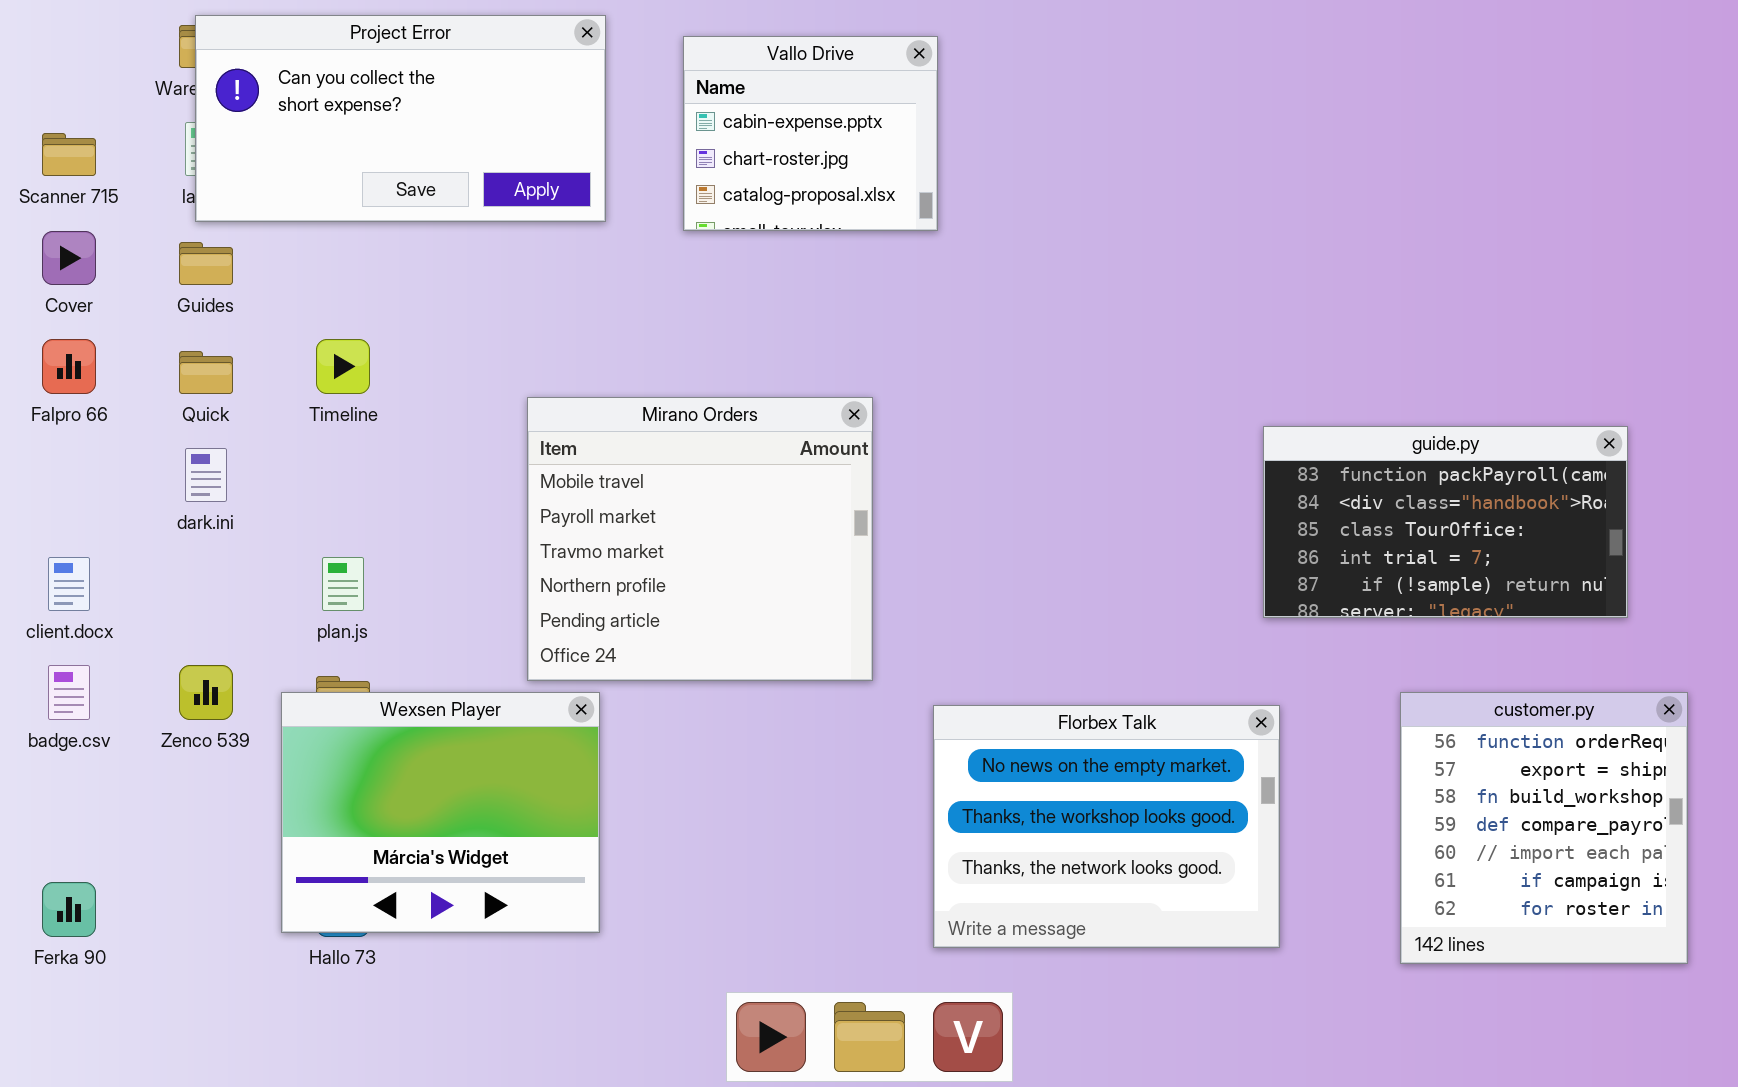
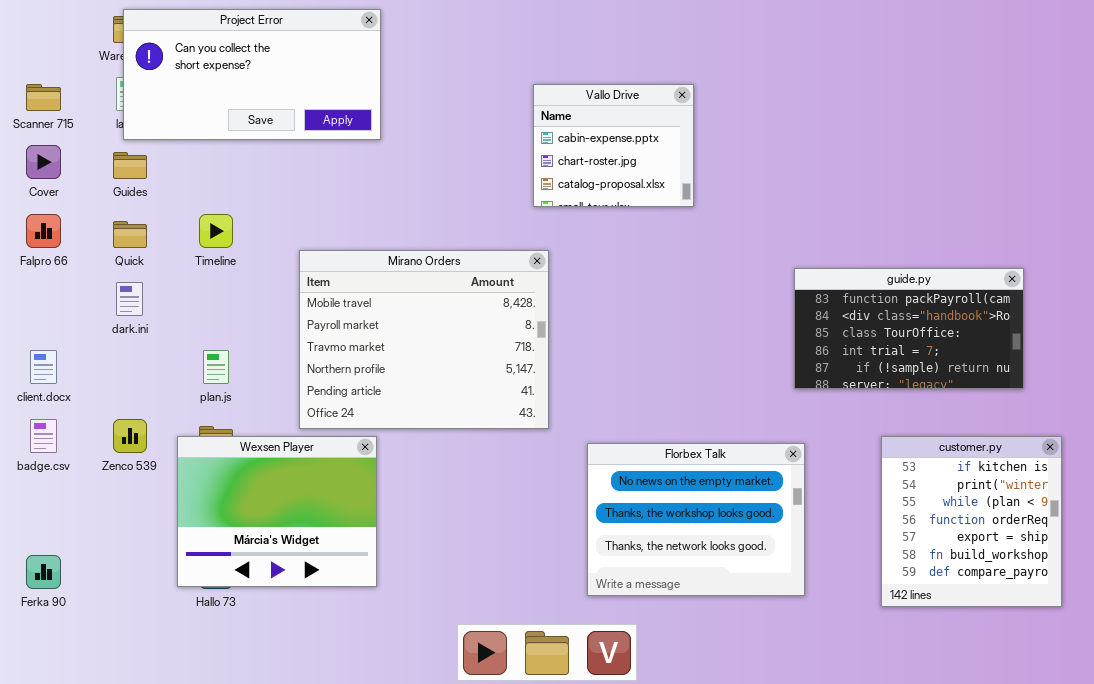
Vallo Drive: [683,36,938,231] -> [533,84,694,207], moved
Mirano Orders: [527,397,873,681] -> [299,250,549,429], resized
customer.py: [1400,692,1688,964] -> [881,436,1062,607], scrolled up 3 rows

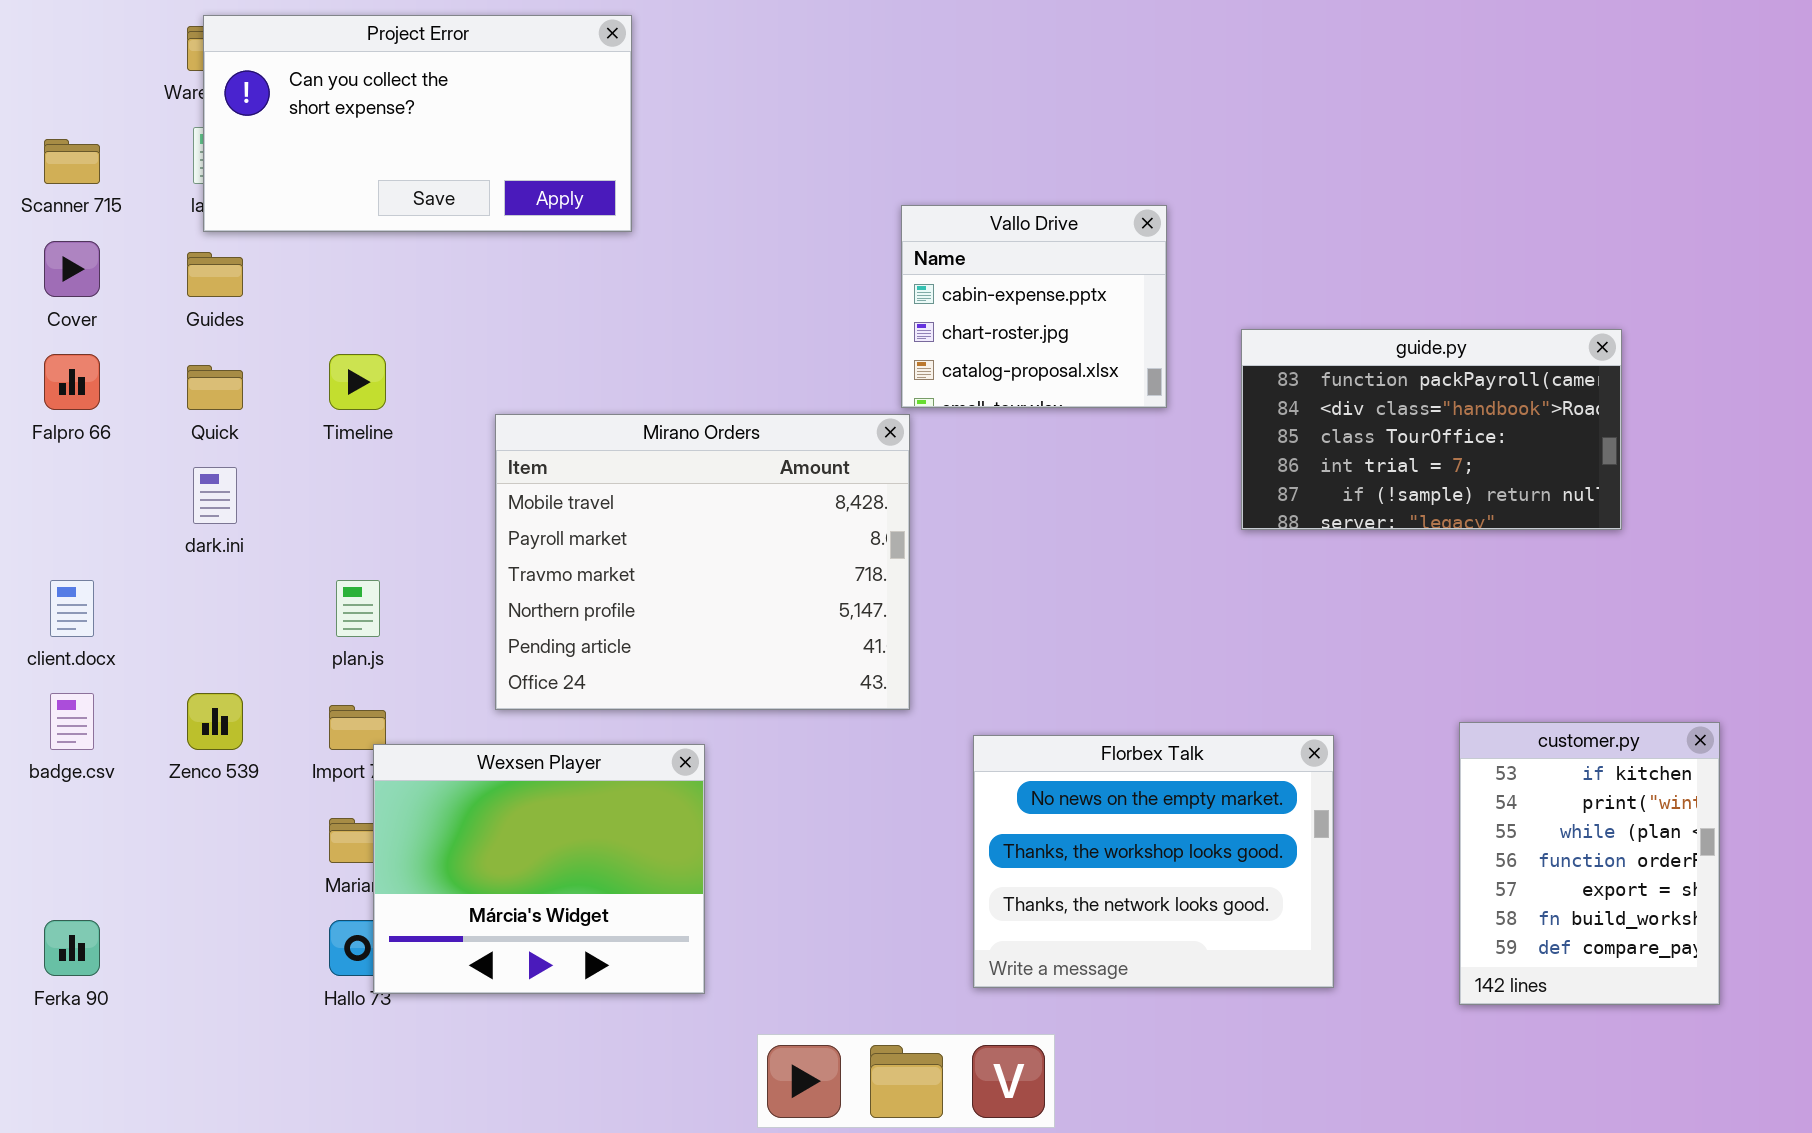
Vallo Drive: [533,84,694,207] -> [901,205,1167,408], moved
guide.py: [794,268,1024,389] -> [1241,329,1622,530], moved
Wexsen Player: [177,436,377,587] -> [373,744,705,994], moved
customer.py: [881,436,1062,607] -> [1459,722,1720,1005], resized

